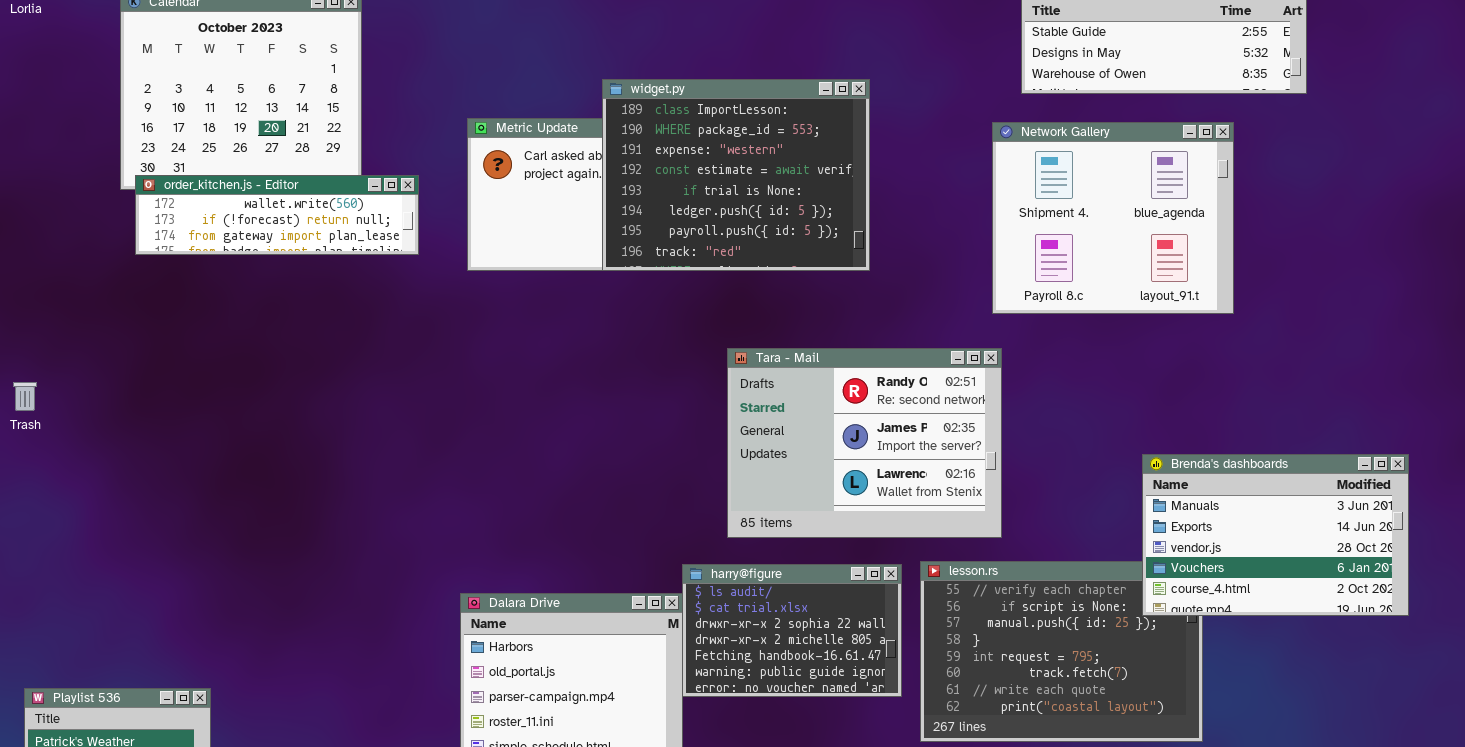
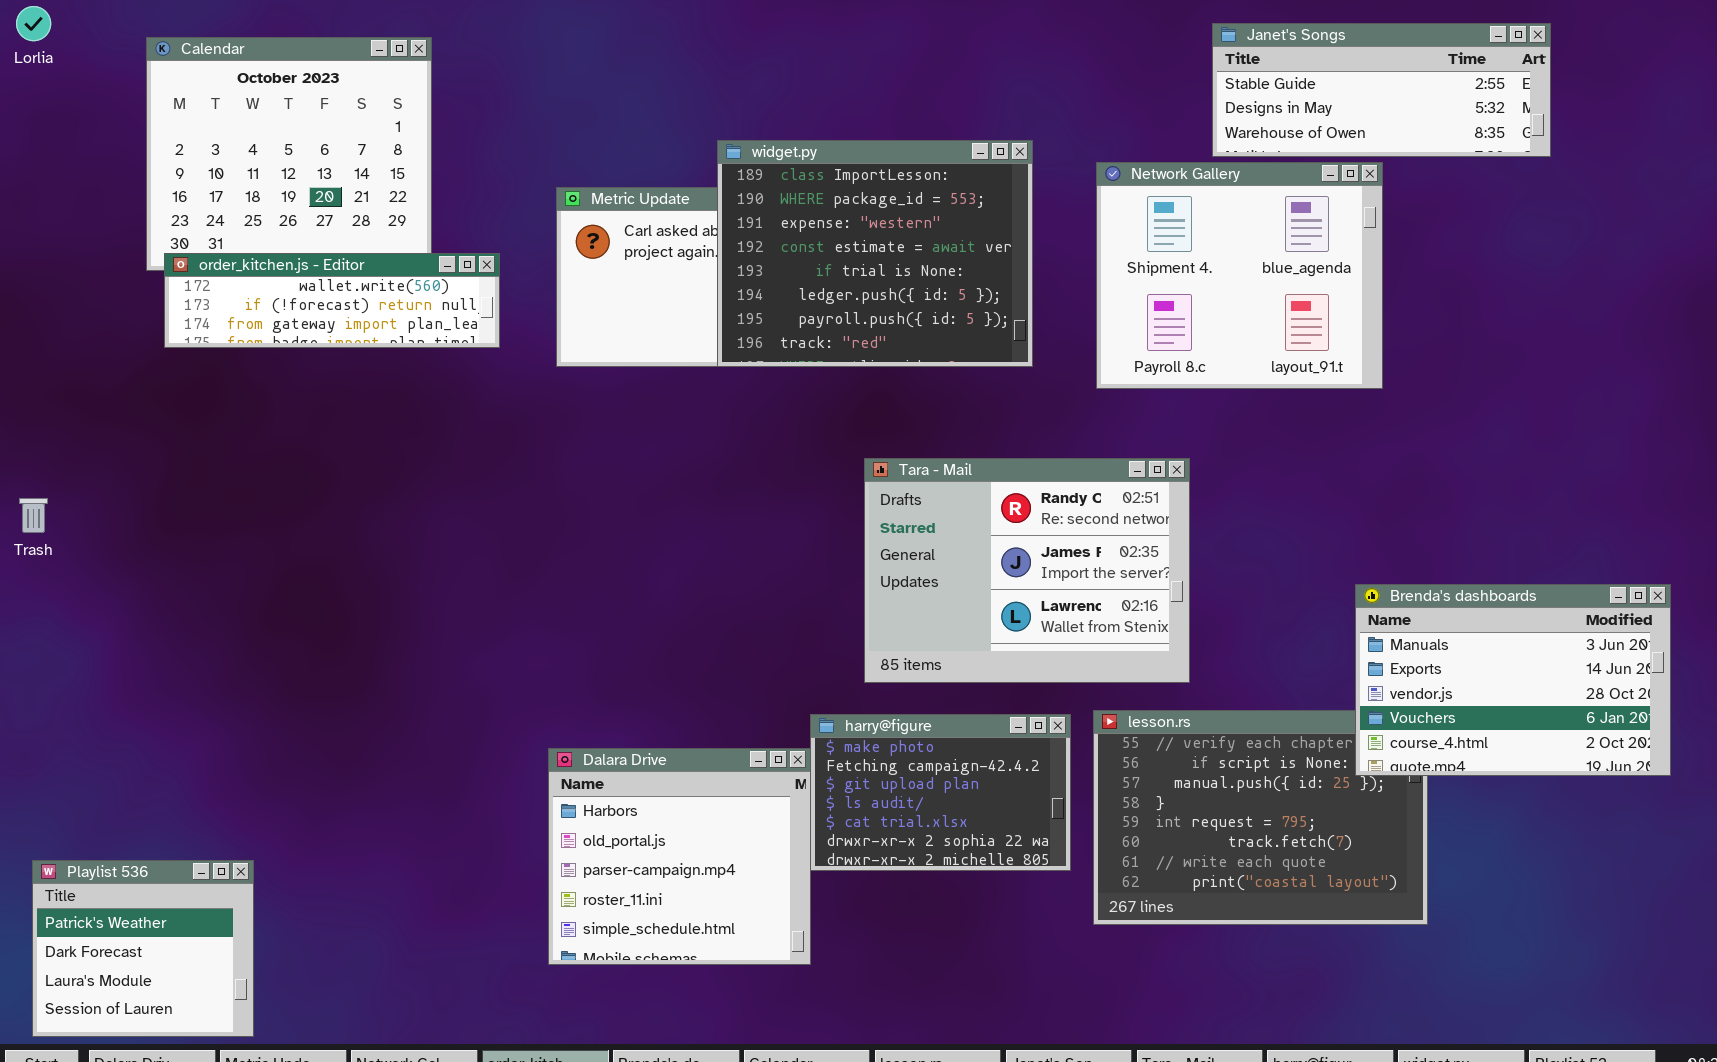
Network Gallery: [992,122,1234,314] -> [1096,162,1383,389], moved
harry@figure: [682,564,902,697] -> [810,714,1071,871], scrolled up 3 rows

